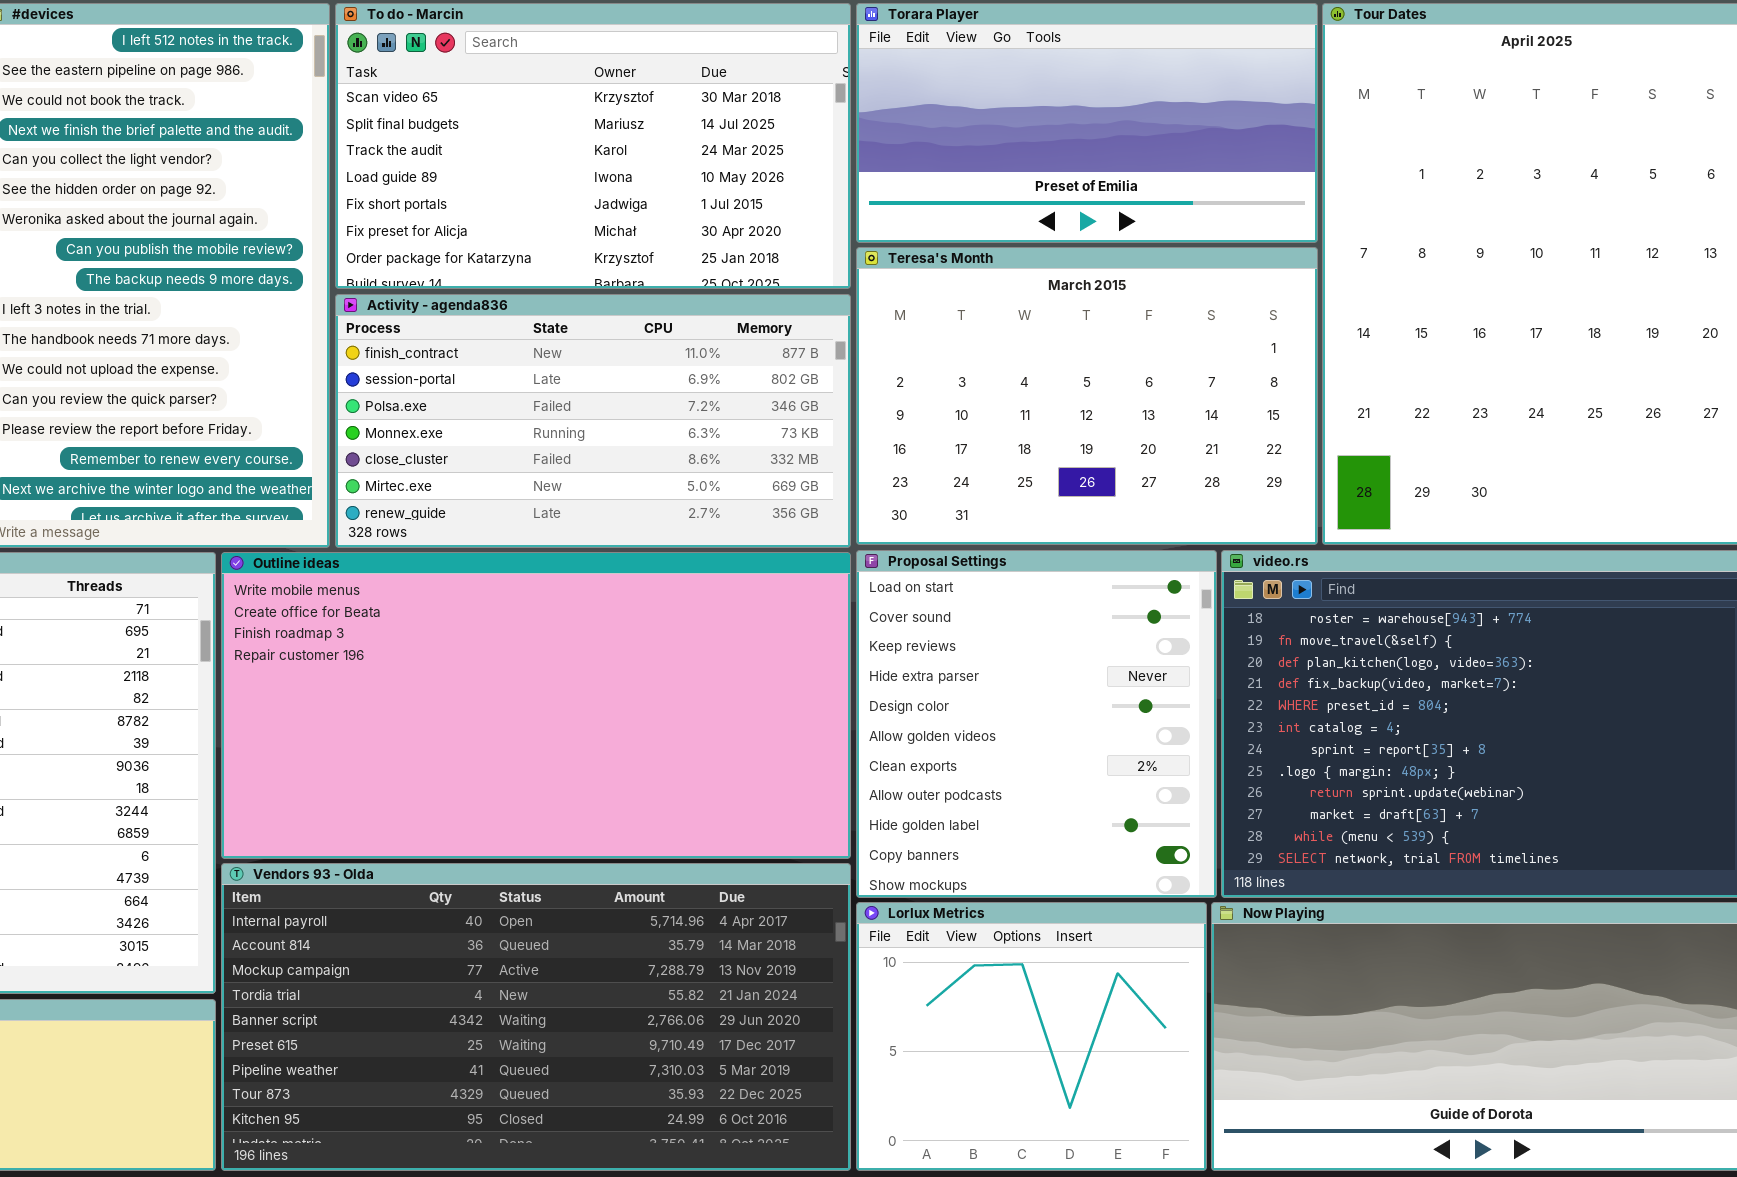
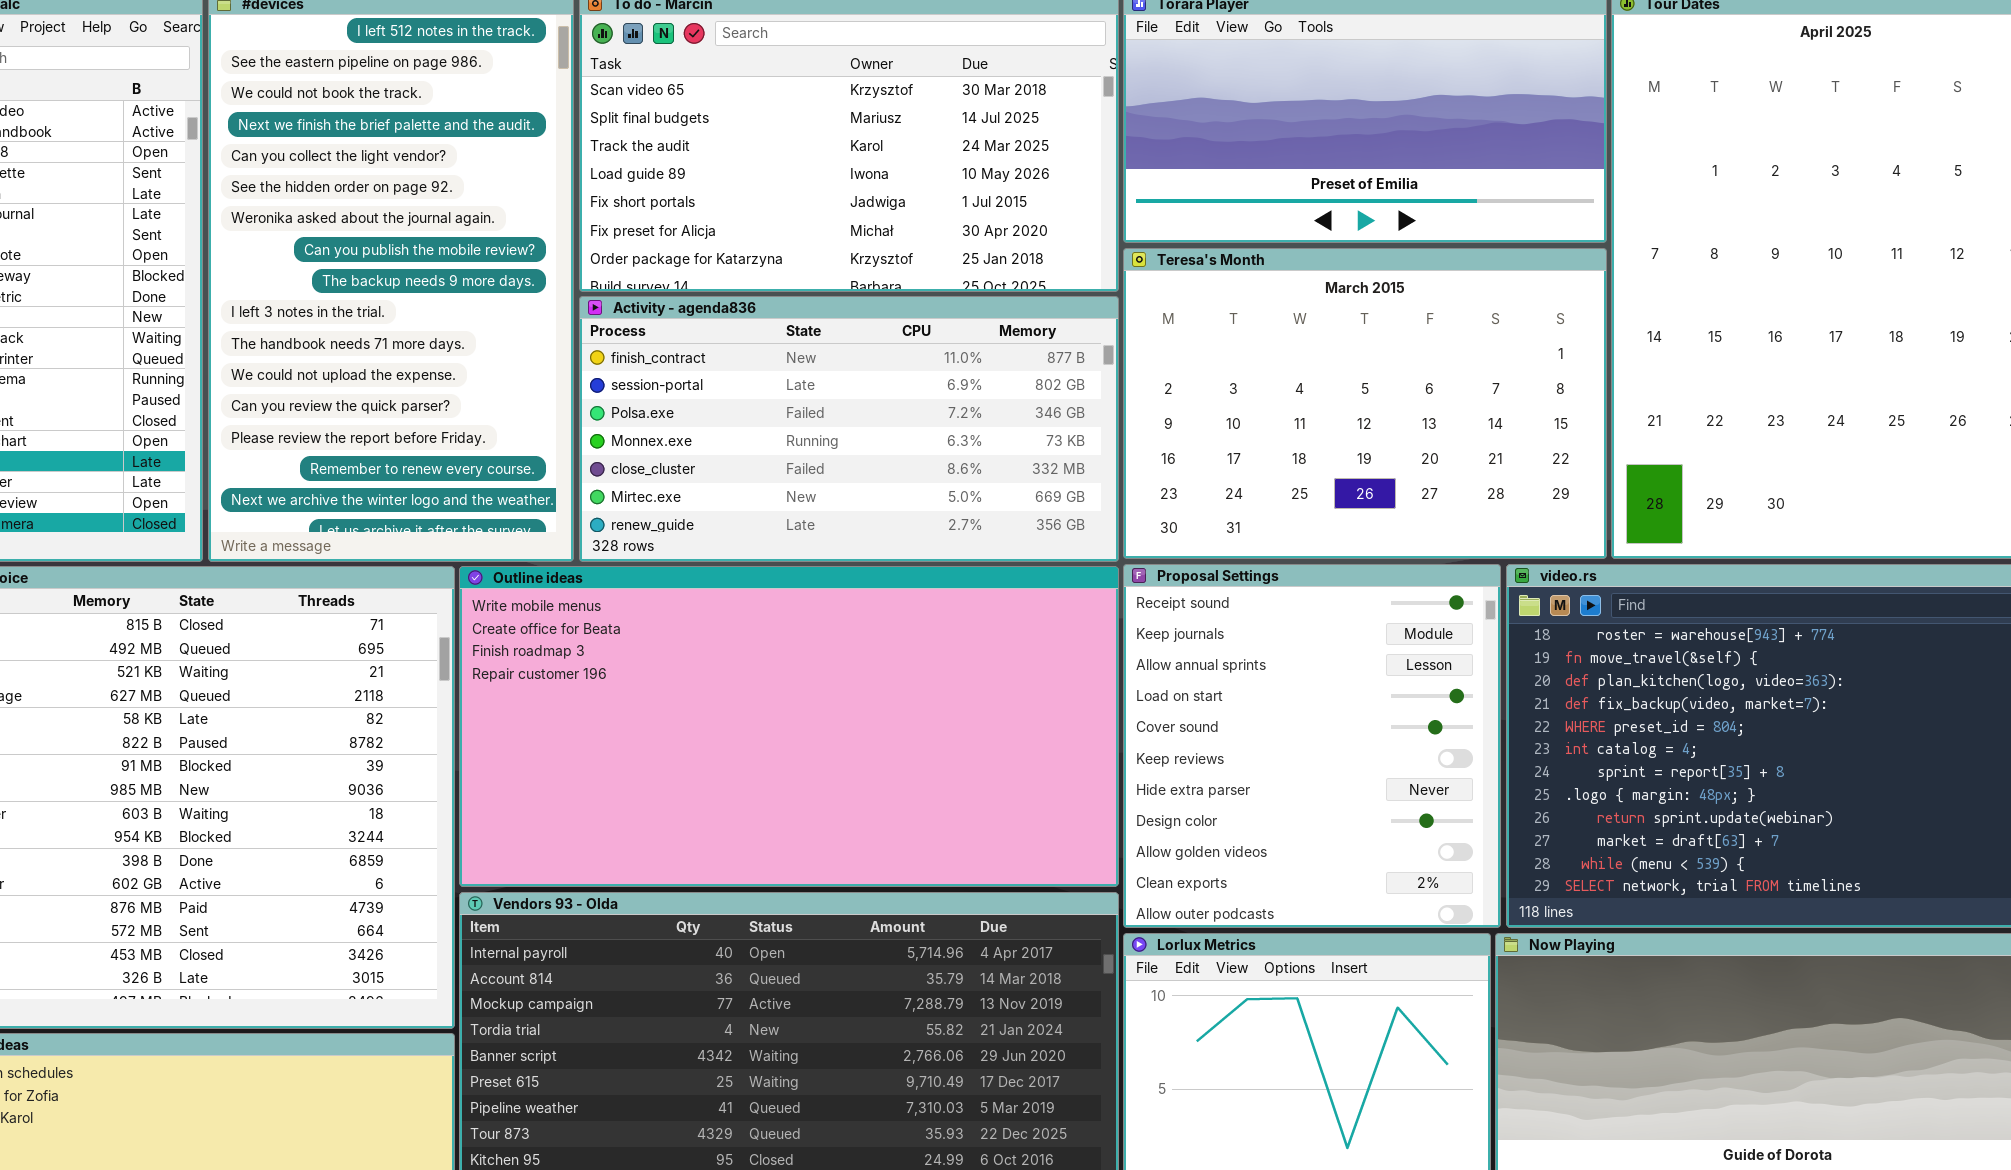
Proposal Settings: [856,550,1217,898] -> [1123,564,1501,928], scrolled up 3 rows

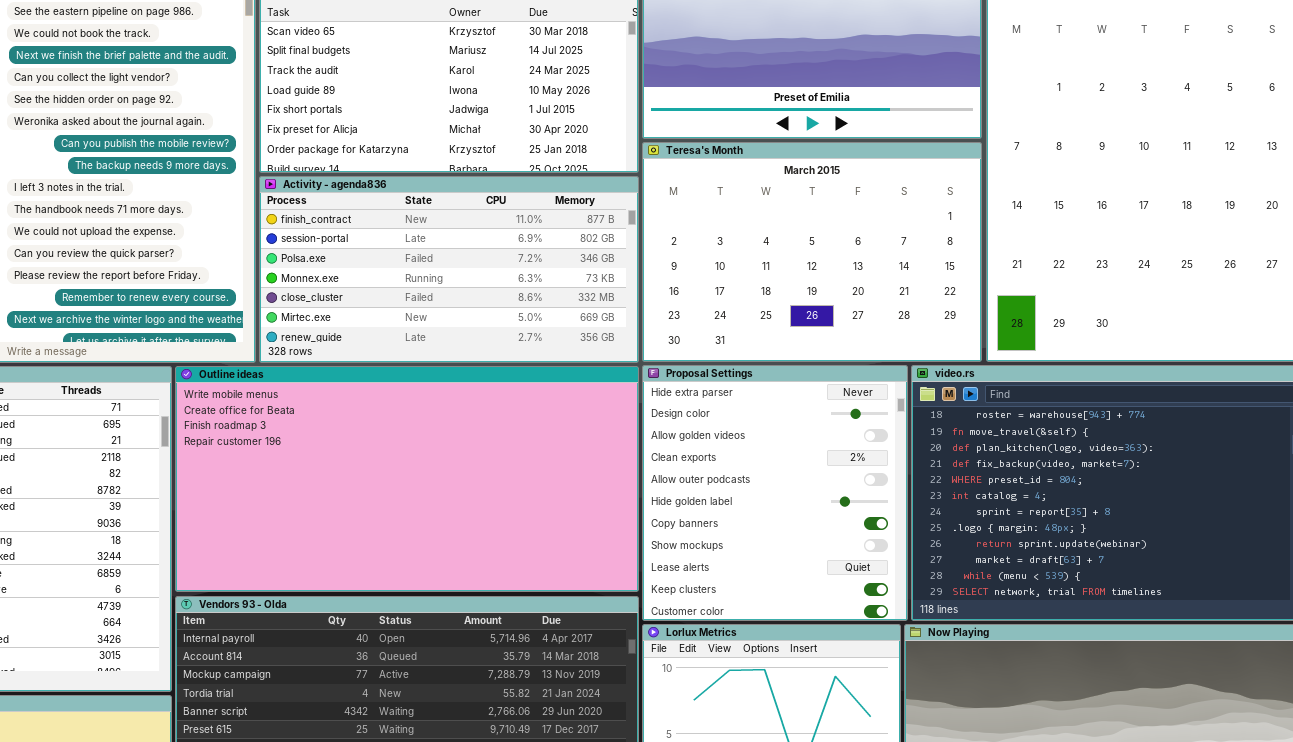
Proposal Settings: [1123,564,1501,928] -> [642,365,908,621], scrolled down 6 rows

